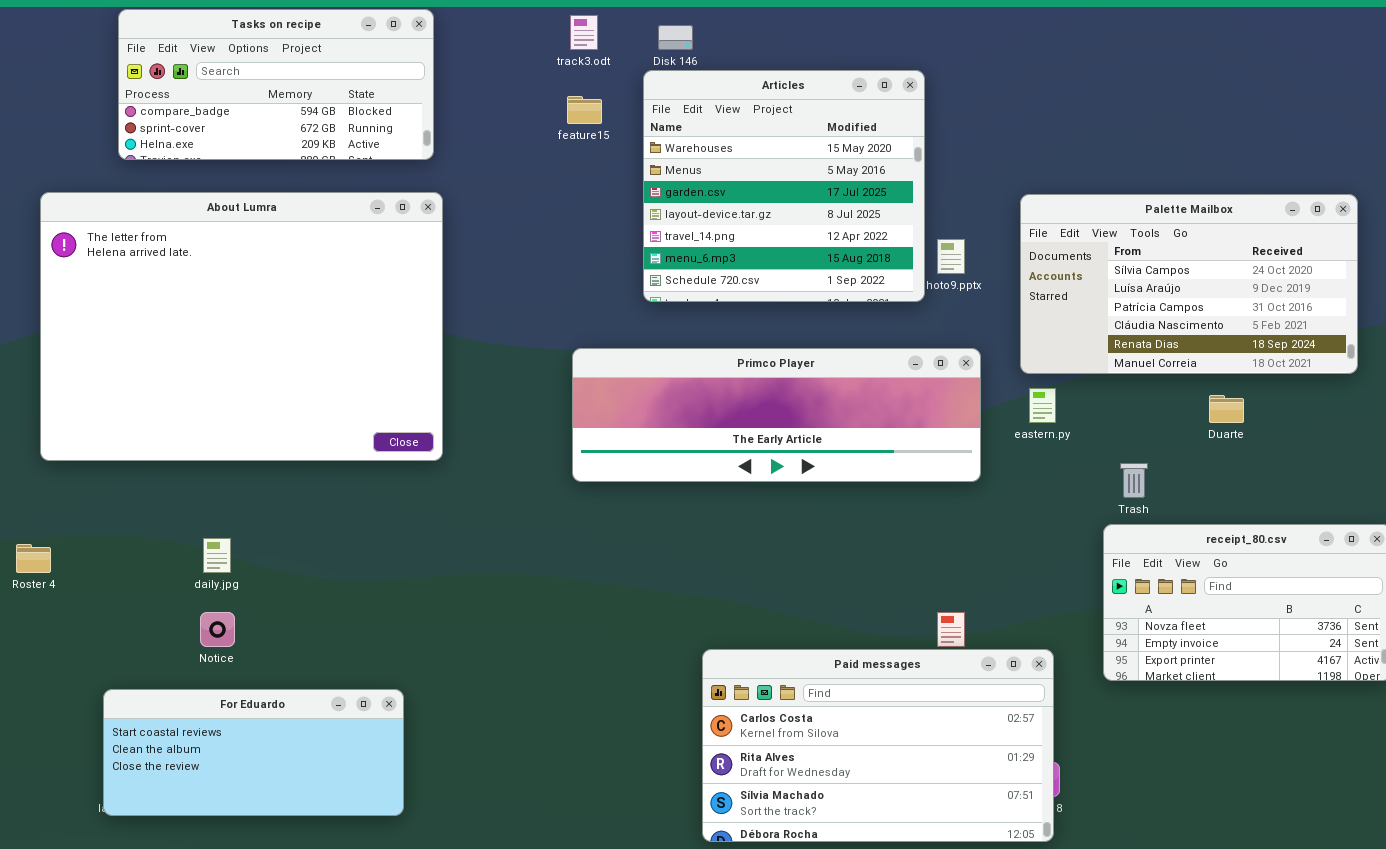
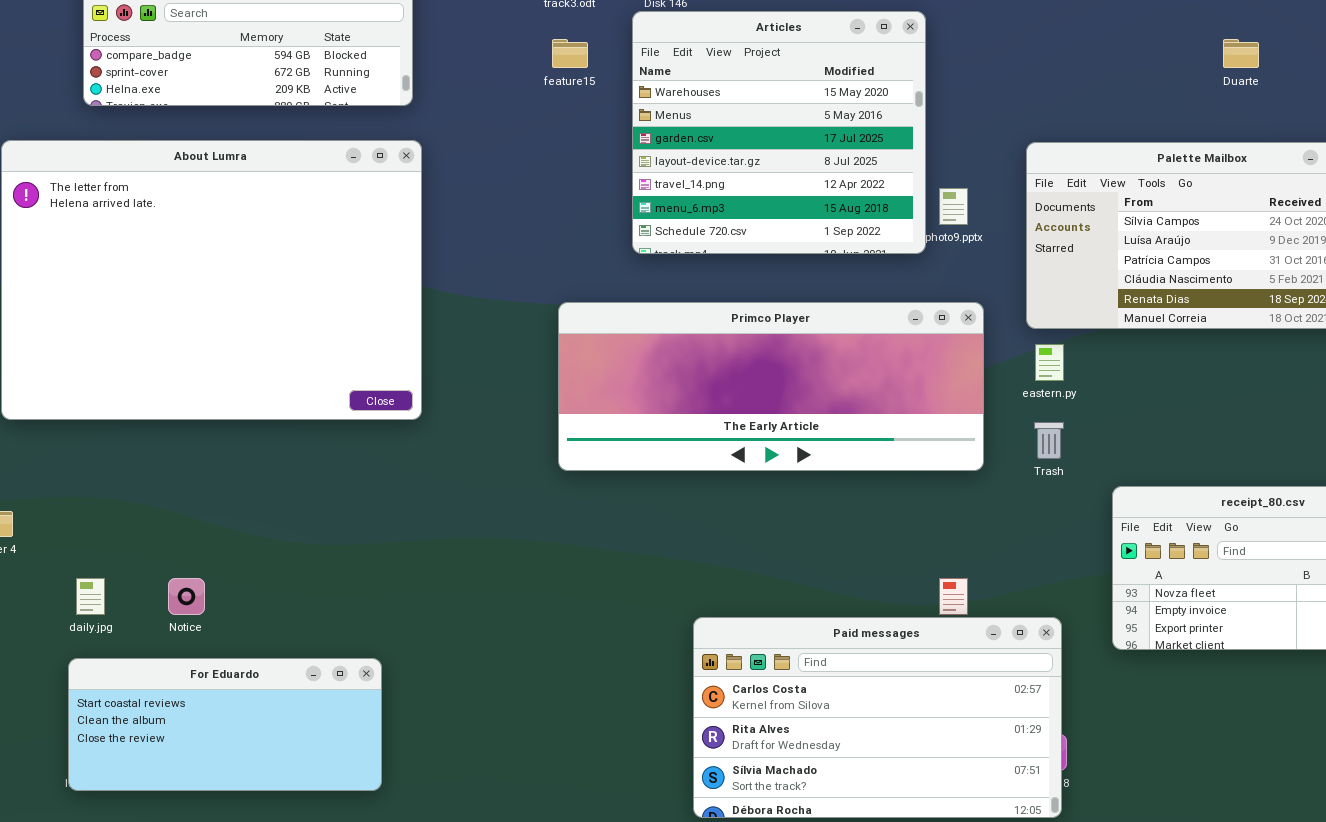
Primco Player: [572,348,981,482] -> [558,302,984,471], resized
Duarte: [1209,395,1244,423] -> [1223,39,1259,68], moved
Trash: [1120,463,1148,498] -> [1034,422,1064,459], moved
daily.jpg: [203,538,231,573] -> [76,578,105,615], moved

